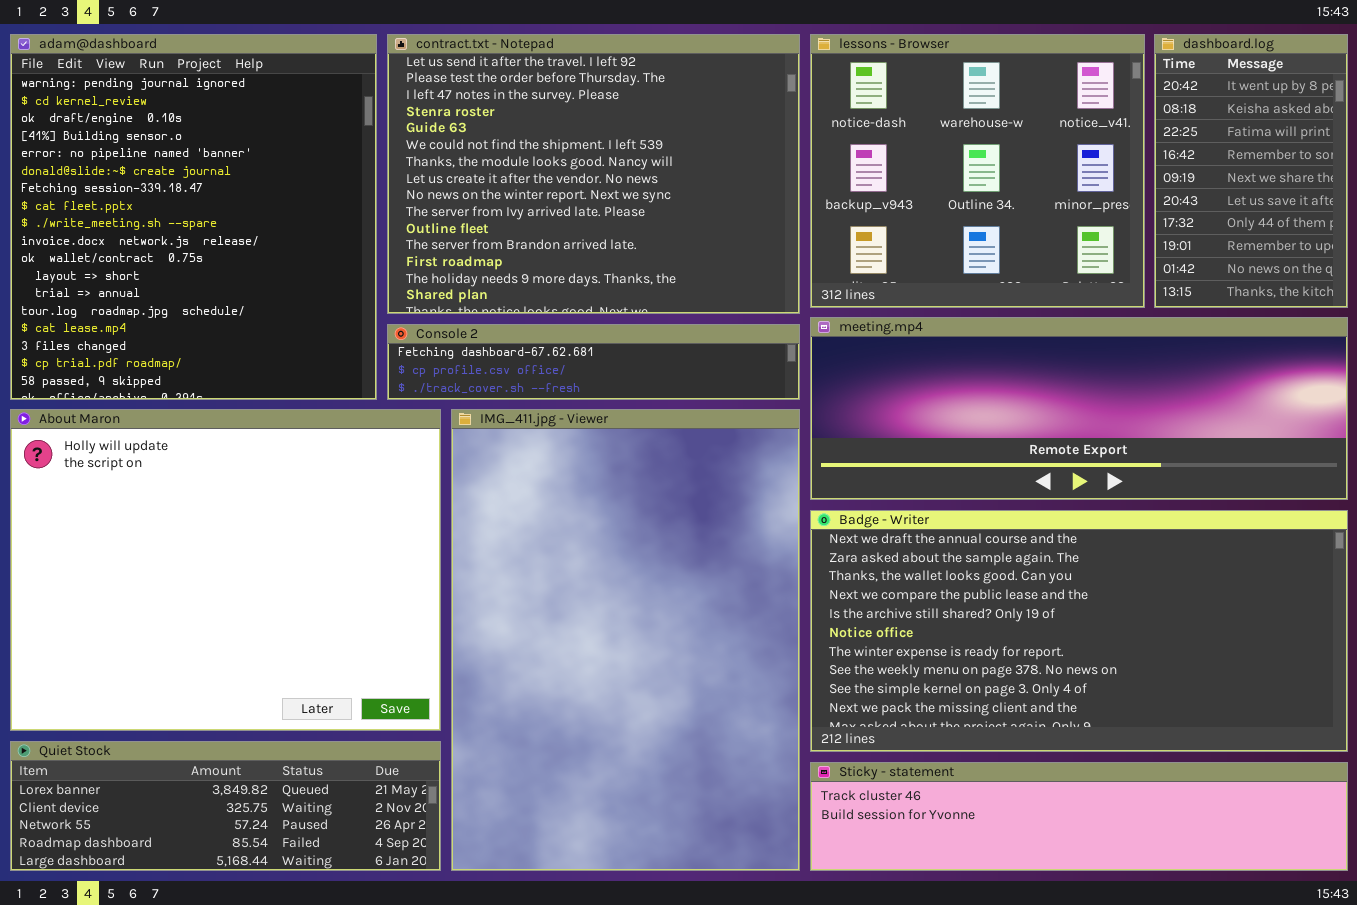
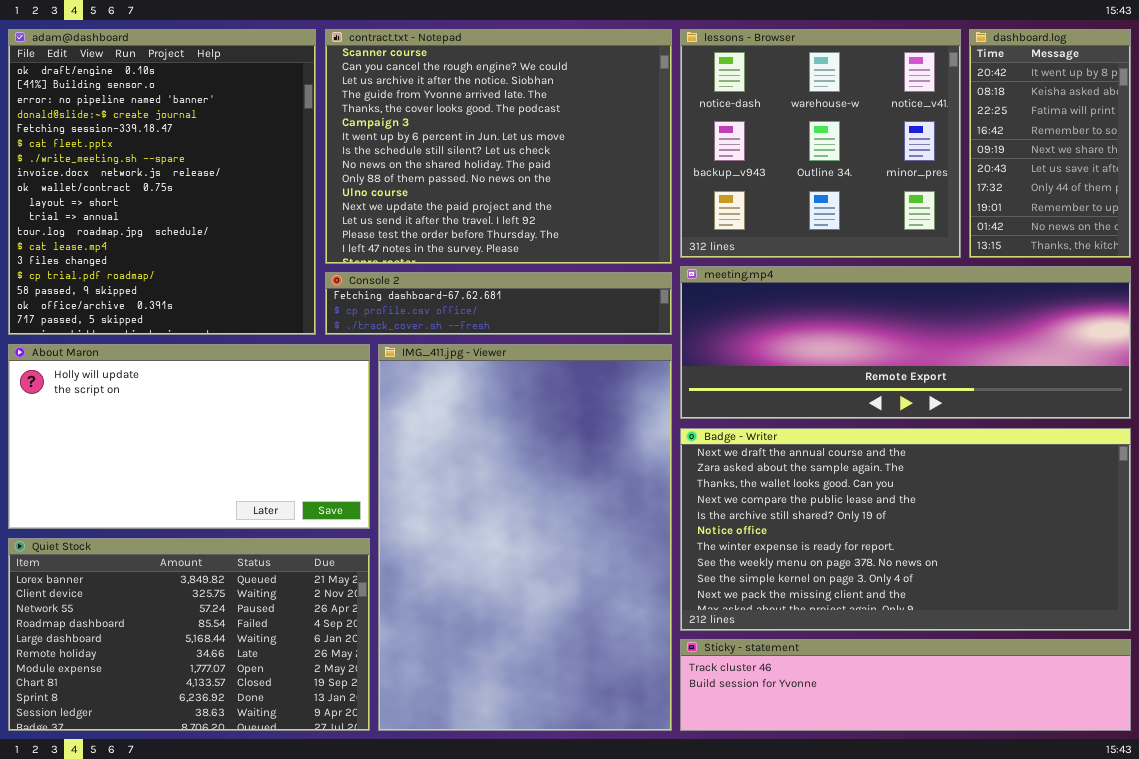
adam@dashboard: [10,34,377,400] -> [8,29,316,335], scrolled down 2 rows
contract.txt - Notepad: [387,34,800,314] -> [325,29,672,264], scrolled up 12 rows
About Maron: [10,409,441,731] -> [8,344,370,529], resized
Quiet Stock: [10,741,441,871] -> [8,538,370,731], resized

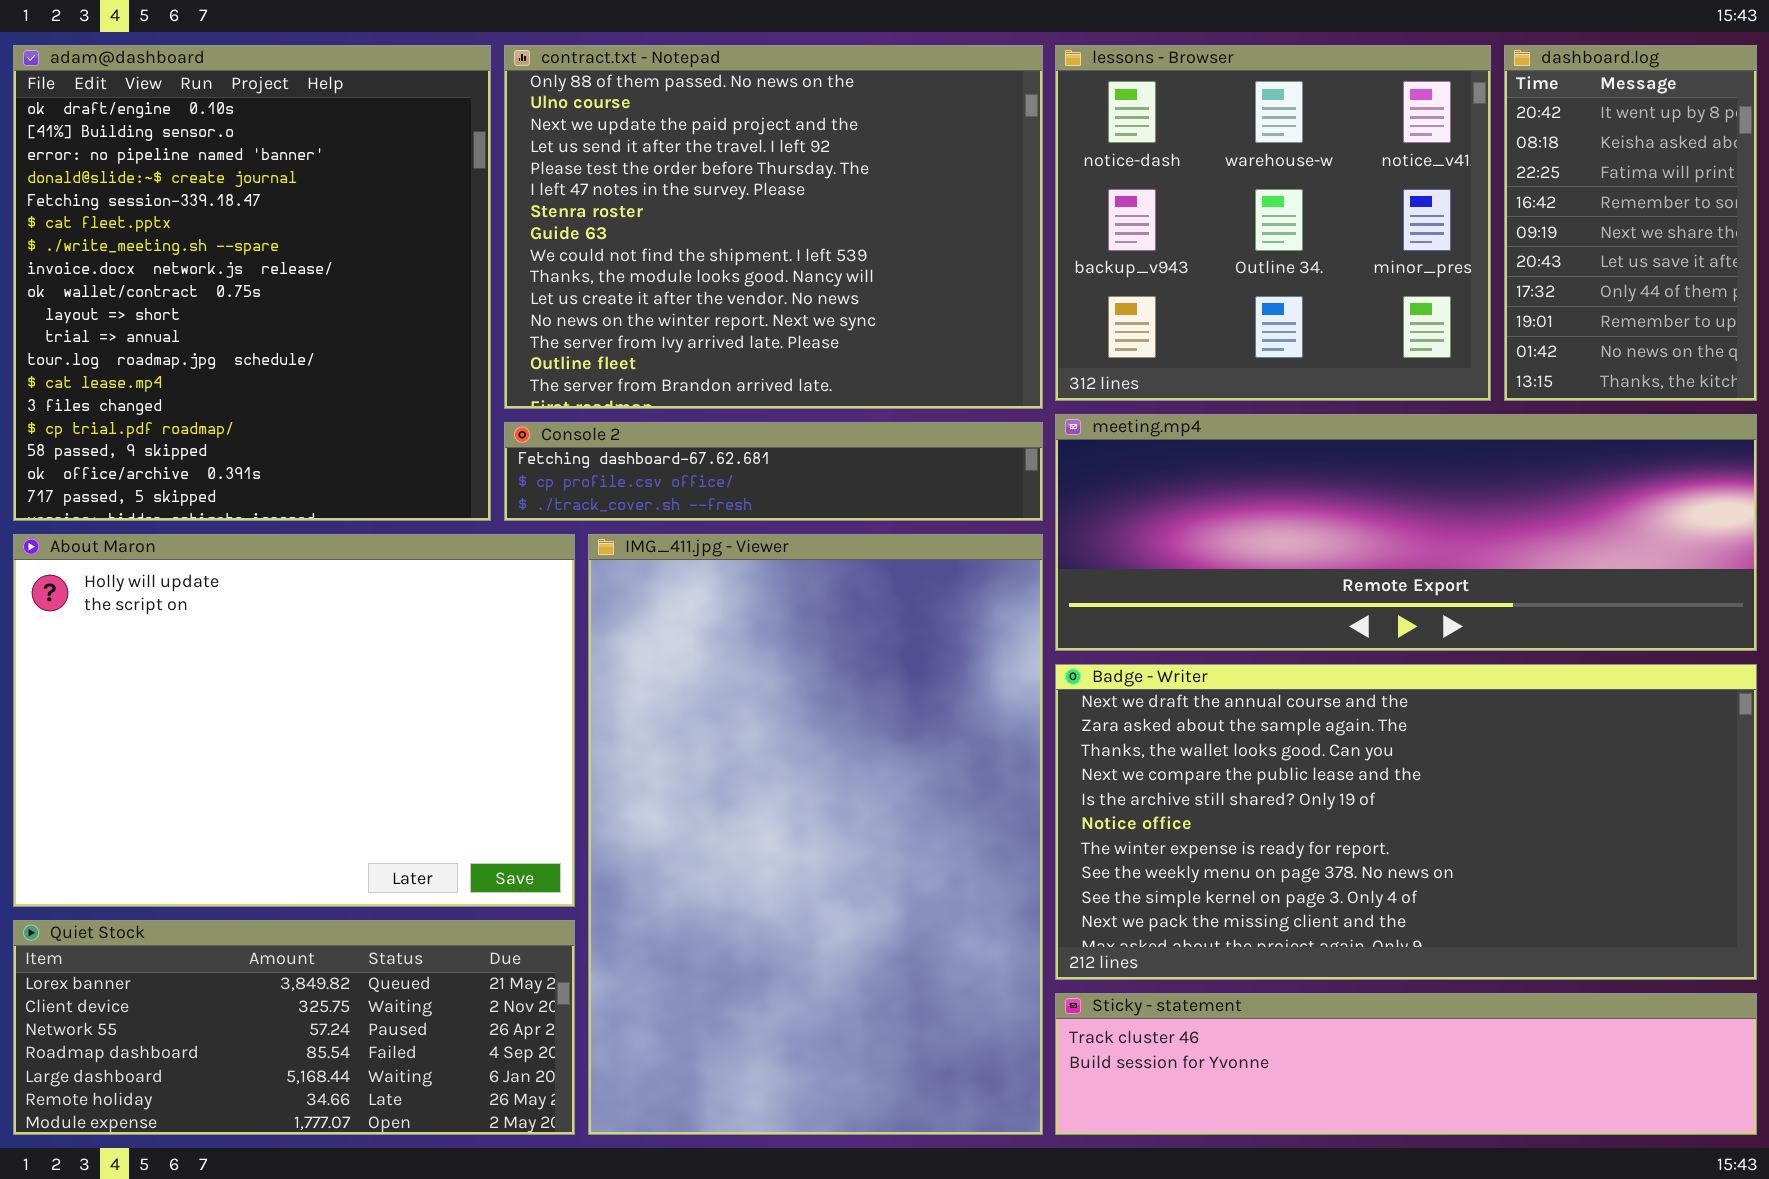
contract.txt - Notepad: [325,29,672,264] -> [504,45,1043,409], scrolled down 9 rows
About Maron: [8,344,370,529] -> [13,534,575,907], resized
Quiet Stock: [8,538,370,731] -> [13,920,575,1135], resized

